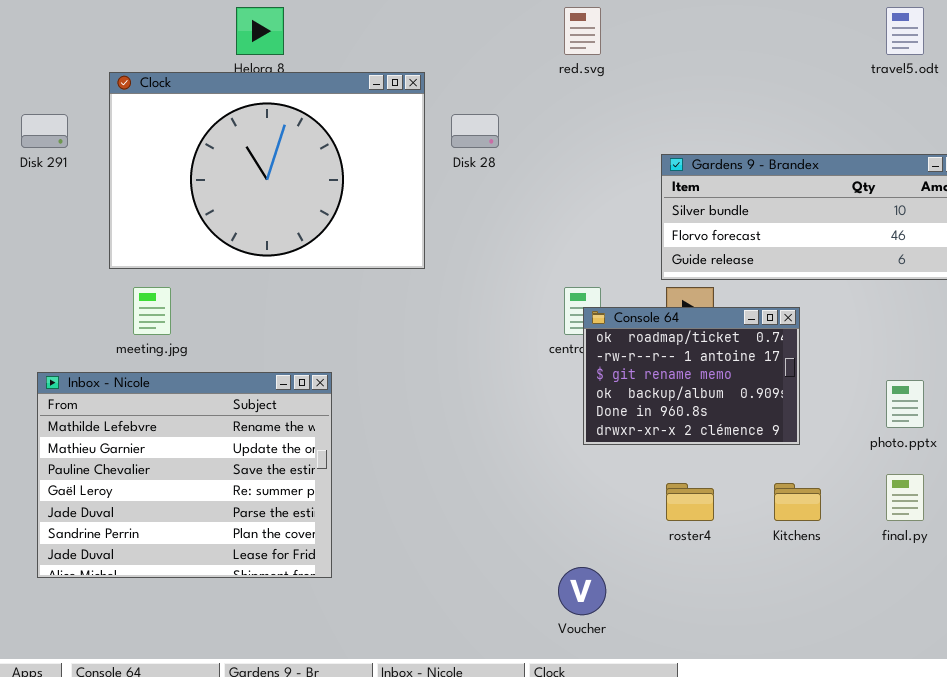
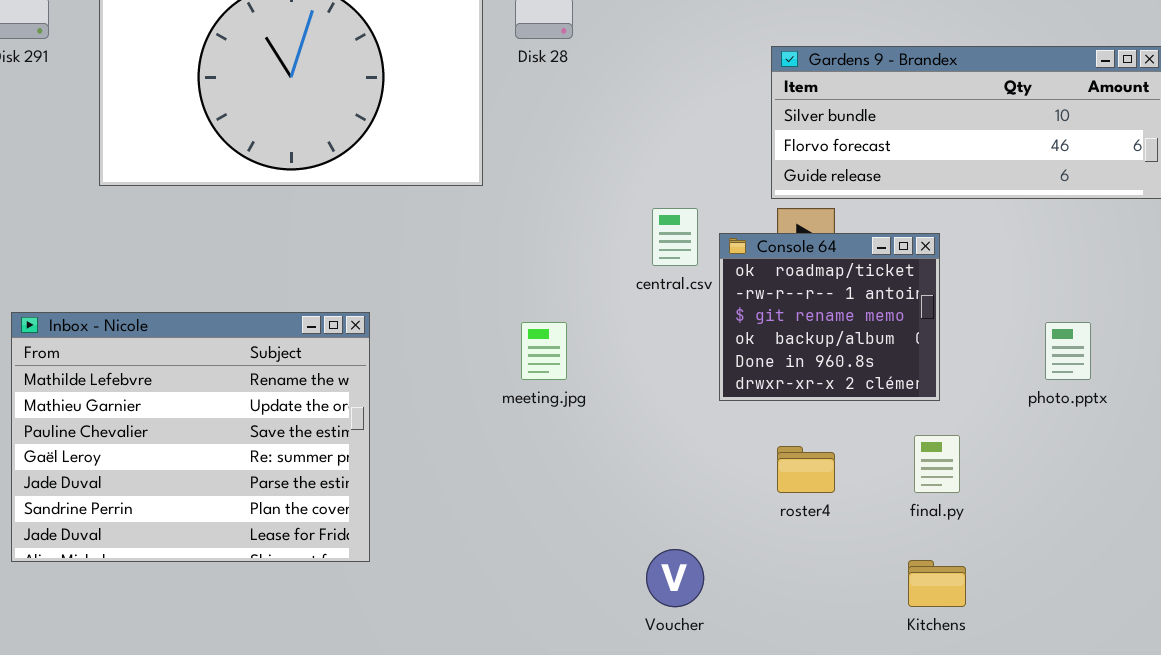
meeting.jpg: [133,287,171,335] -> [521,322,567,380], moved
Console 64: [583,307,800,445] -> [719,233,940,401], resized
final.py: [886,474,924,521] -> [914,435,960,493], moved
Kitchens: [774,483,821,521] -> [908,560,966,607], moved

